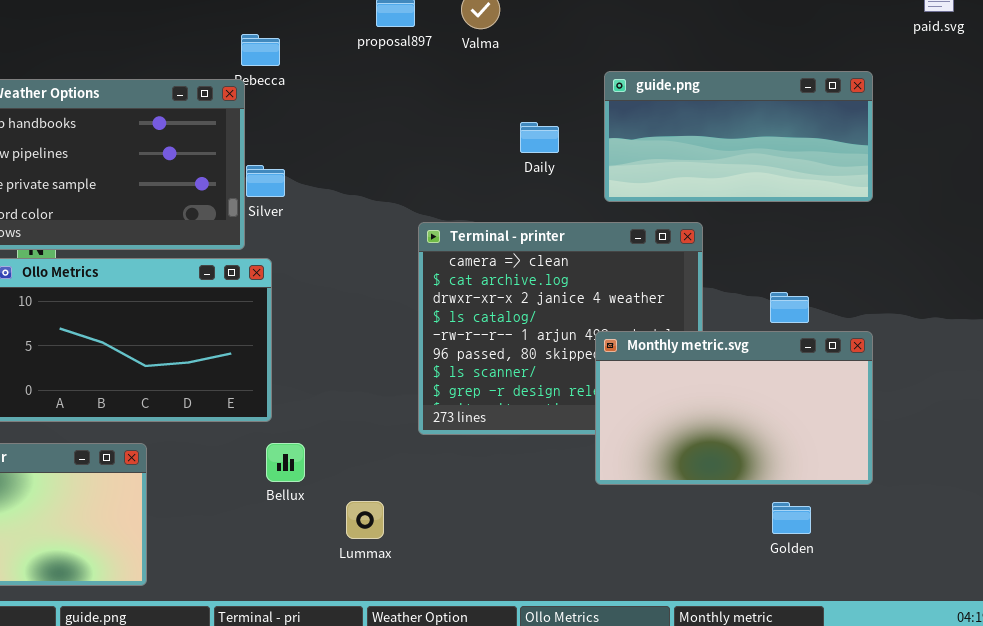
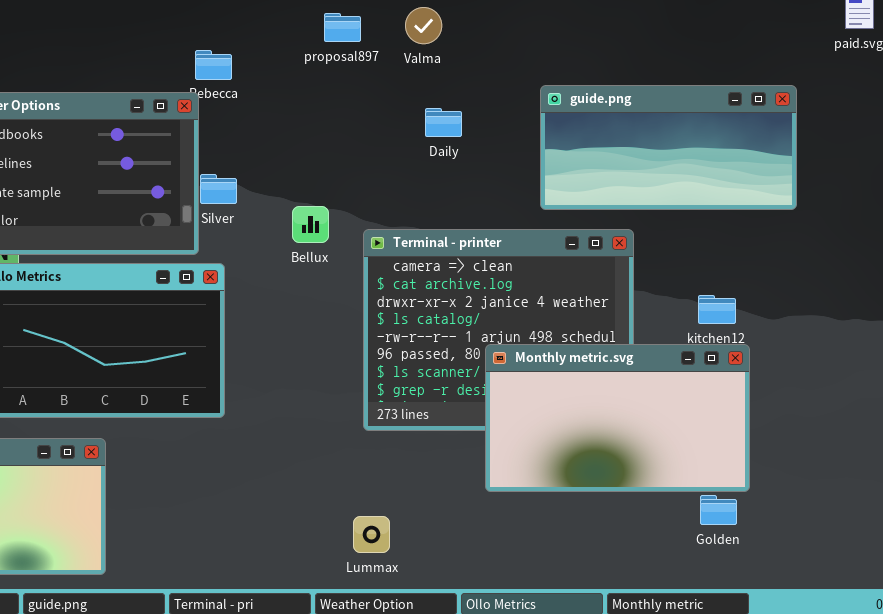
Daily: [520,122,559,153] -> [425,108,462,137], moved
Monthly metric.svg: [595,331,873,485] -> [485,344,750,492], moved
Bellux: [266,443,305,482] -> [292,206,329,243], moved
Lummax: [346,501,384,539] -> [353,516,390,553], moved

